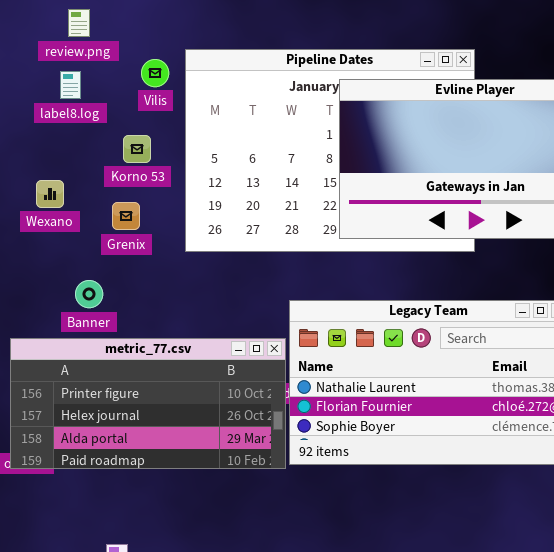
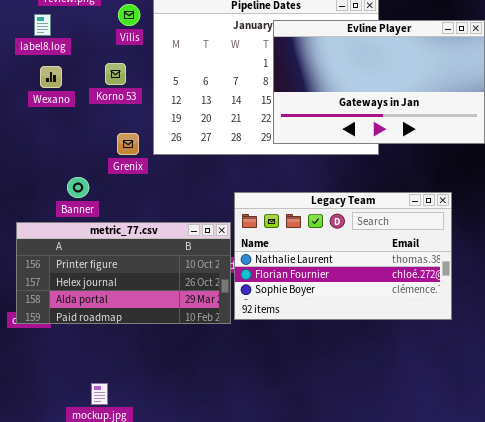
label8.log: [60,71,81,99] -> [34,14,51,36], moved
Wexano: [36,180,64,208] -> [40,66,62,88], moved
Grenix: [112,202,140,230] -> [117,133,139,155], moved

